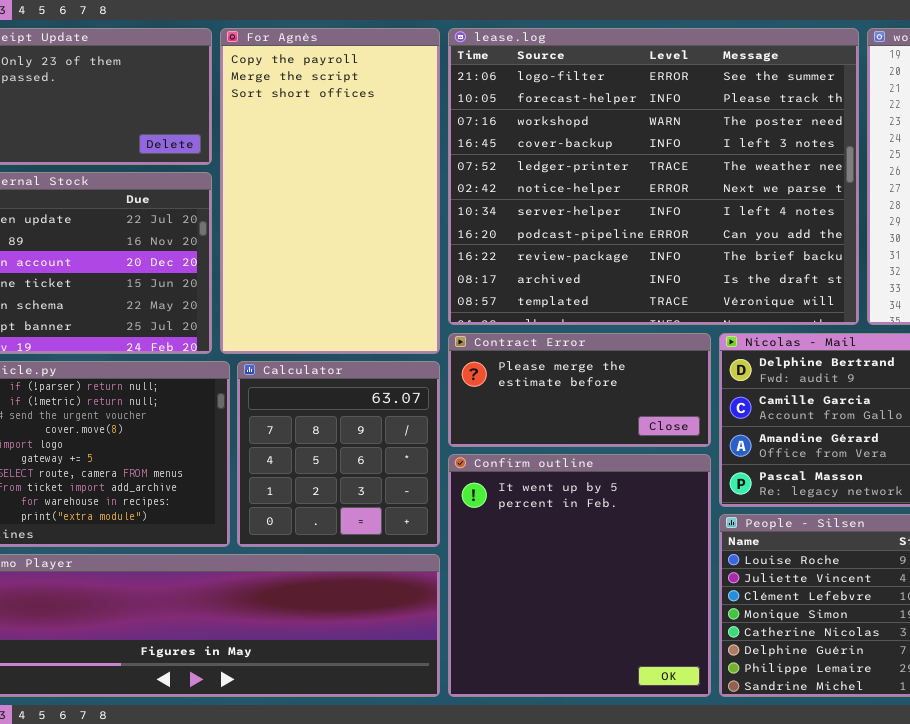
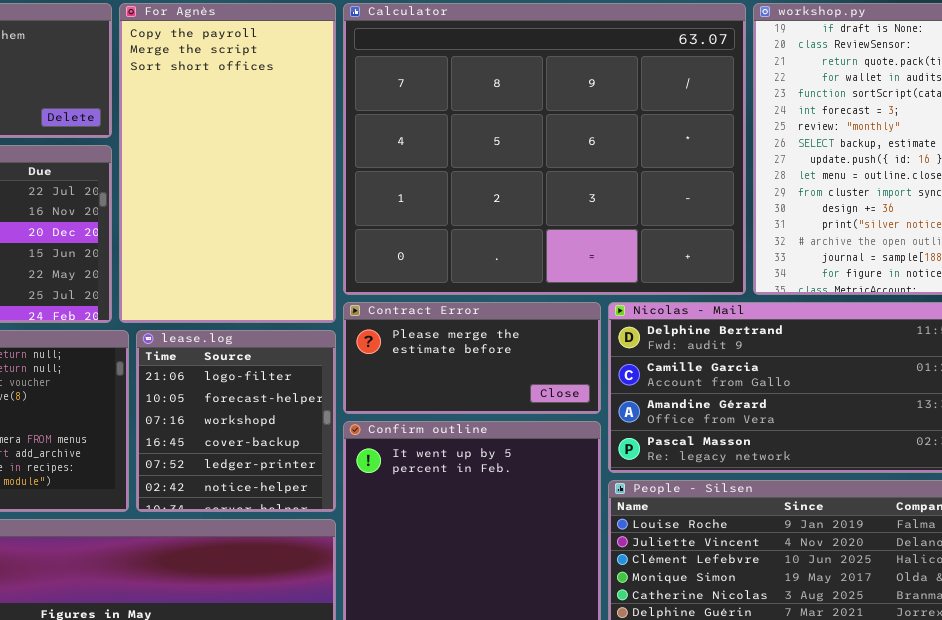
lease.log: [448,28,859,325] -> [136,330,336,512], moved, resized
Calculator: [237,361,440,547] -> [343,3,746,295], moved, resized

